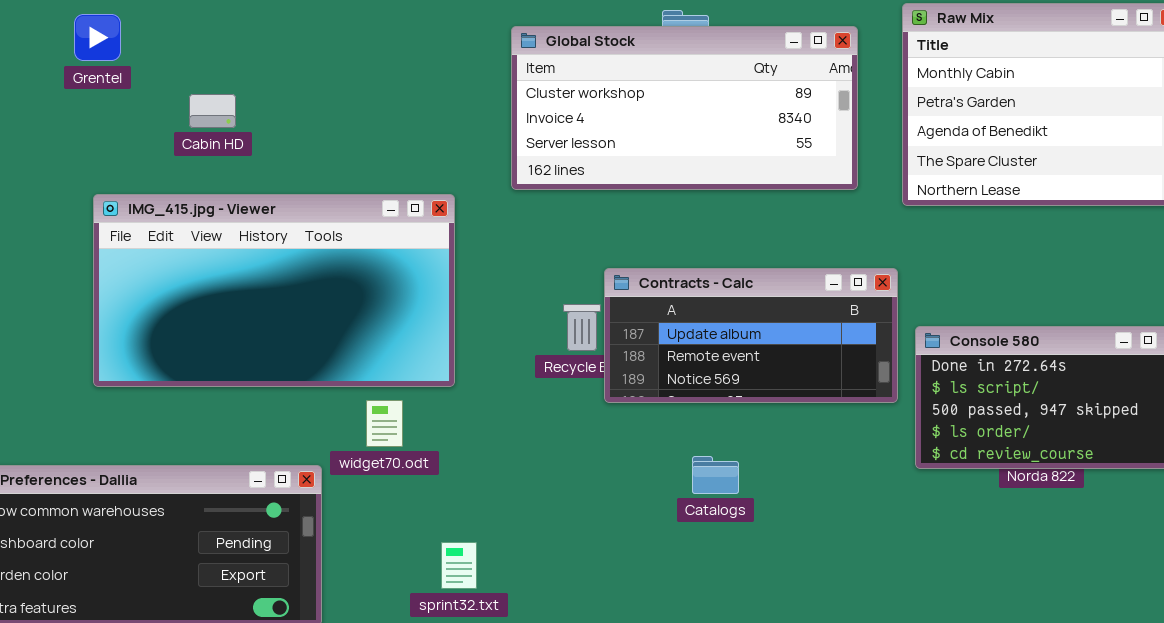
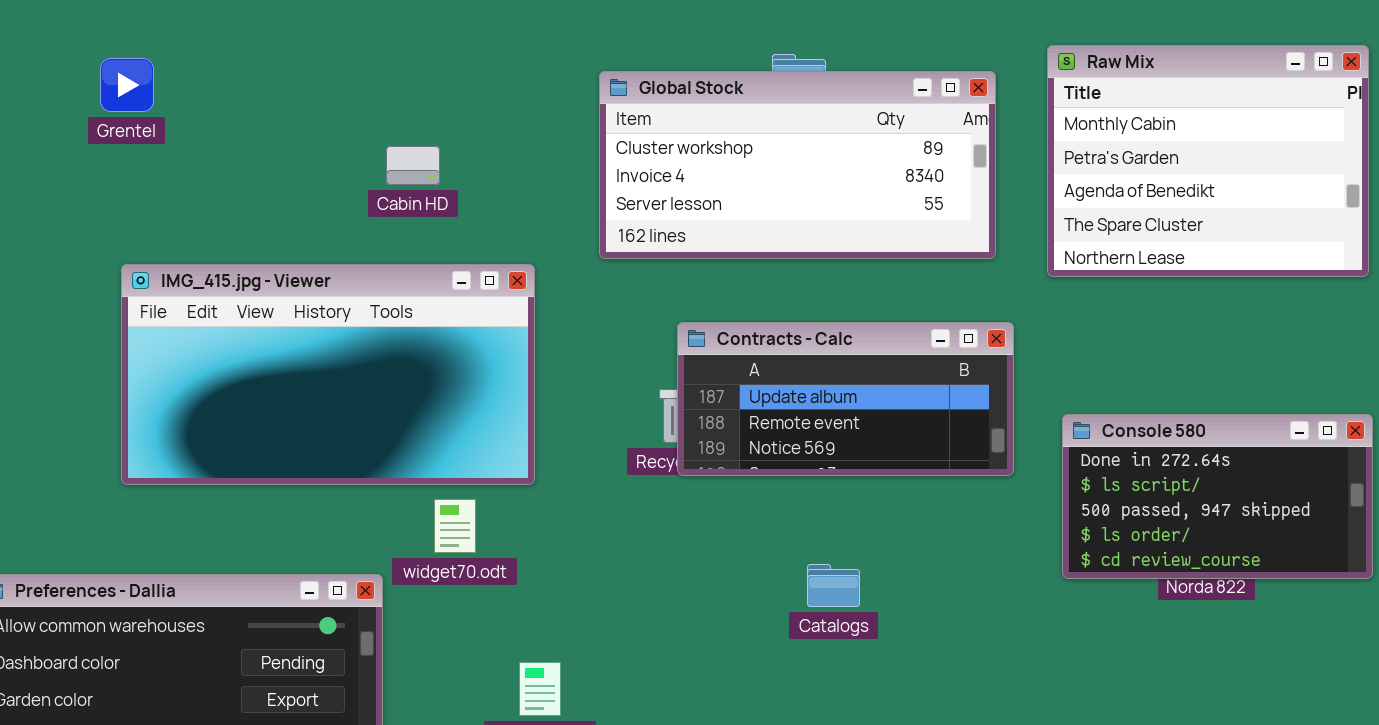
Cabin HD: [189,94,236,128] -> [386,146,440,185], moved
Contracts - Calc: [604,268,898,403] -> [677,322,1014,476], moved

